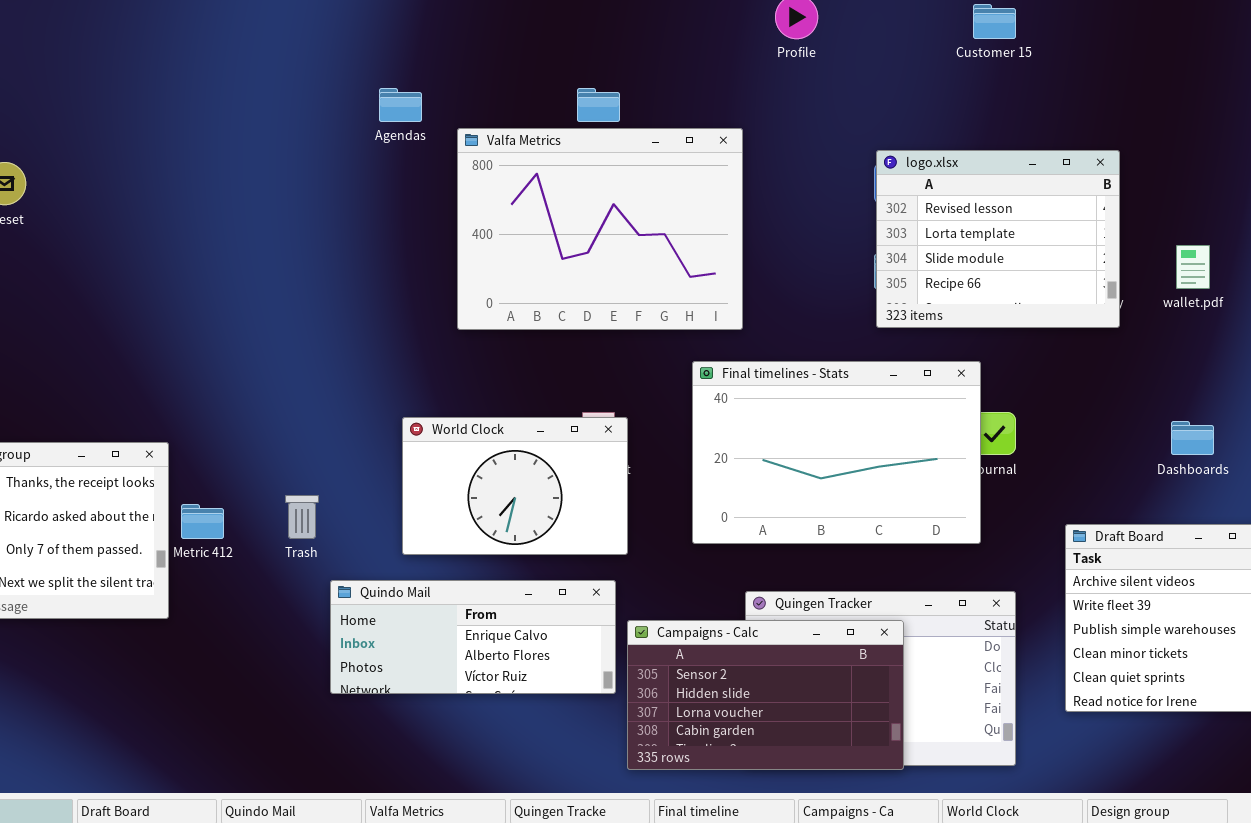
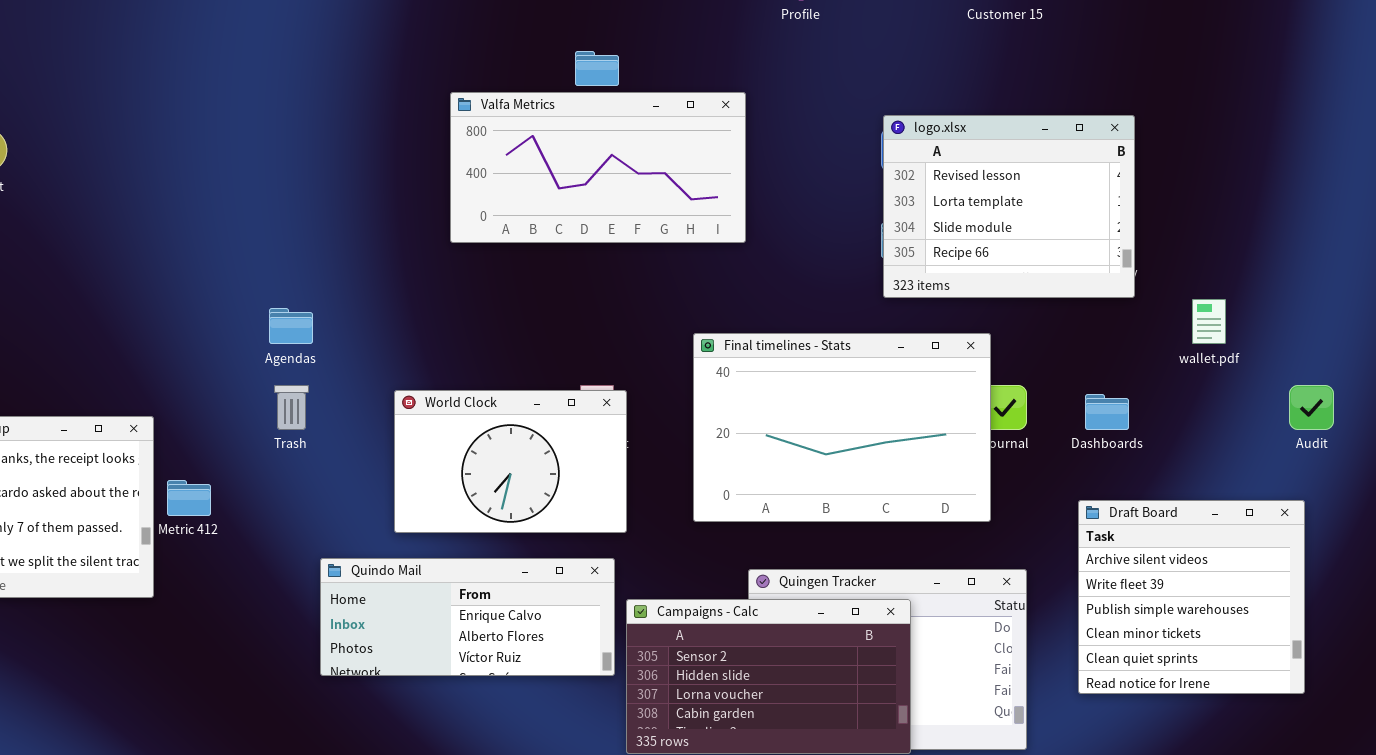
Agendas: [379,88,422,122] -> [269,308,313,344], moved
Valfa Metrics: [457,128,743,330] -> [450,92,746,243], resized
wallet.pdf: [1176,245,1210,289] -> [1192,299,1226,344], moved
Dashboards: [1171,421,1214,455] -> [1085,394,1129,430], moved
Trash: [285,495,319,539] -> [274,385,309,430], moved

